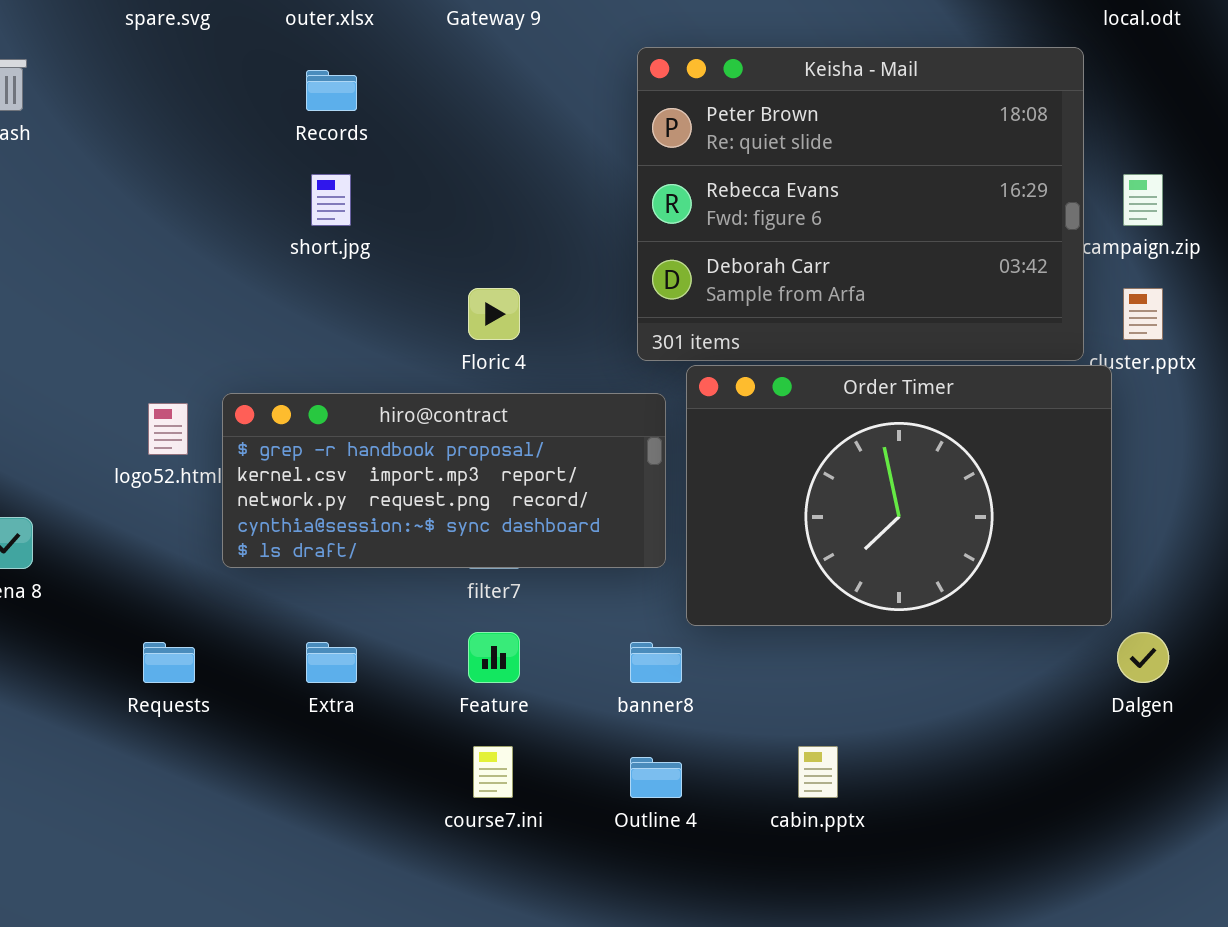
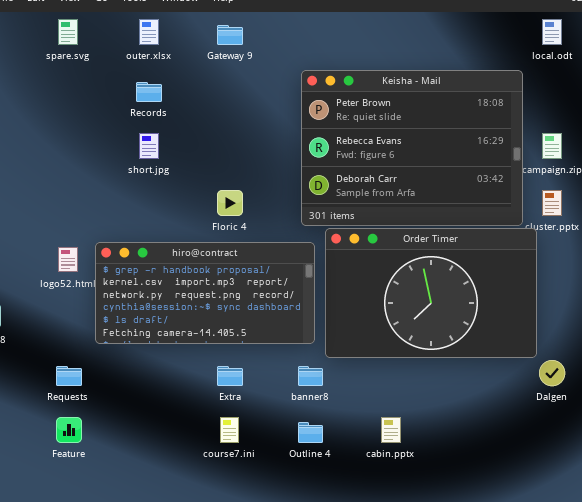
hiro@contract: [222,393,666,568] -> [95,242,315,344], resized
Feature: [468,632,520,683] -> [56,417,82,443], moved
Extra: [306,642,357,683] -> [217,366,243,386], moved

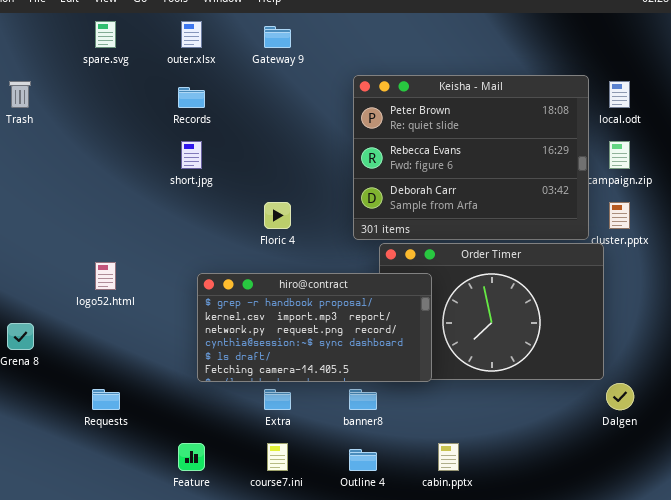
local.odt: [542,19,562,45] -> [609,81,630,108], moved
hiro@contract: [95,242,315,344] -> [197,273,432,382], moved
Feature: [56,417,82,443] -> [178,443,205,471], moved

